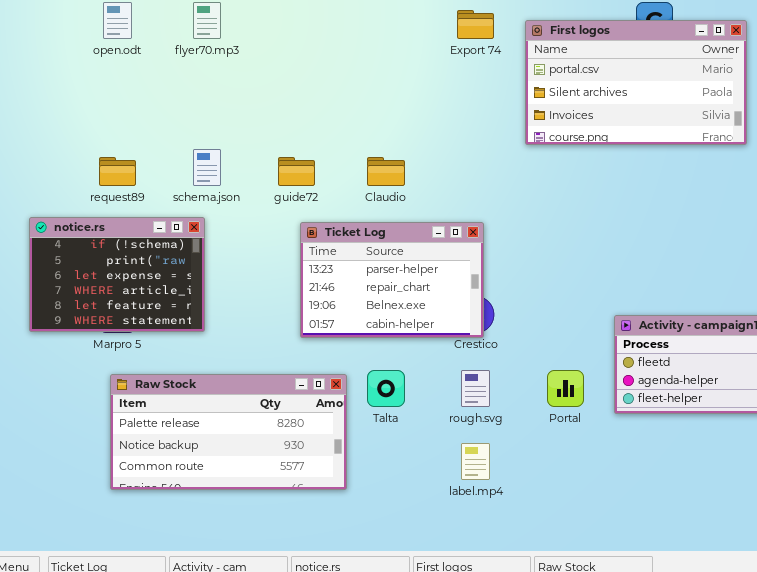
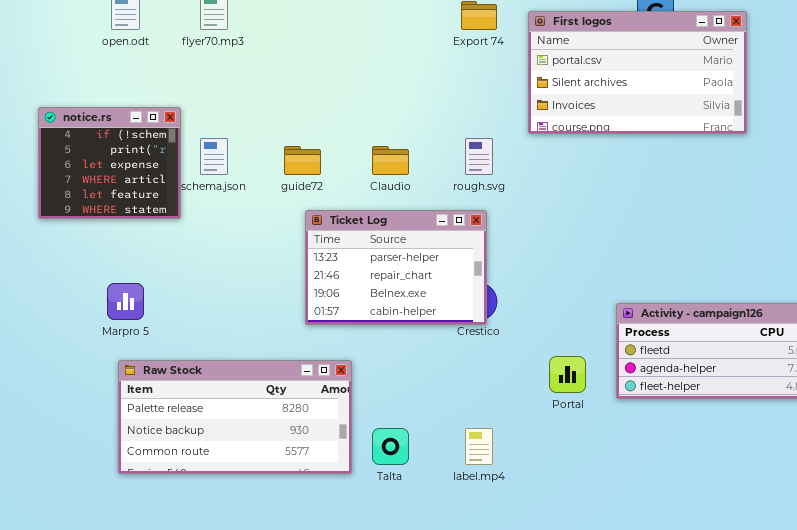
notice.rs: [29,217,205,332] -> [38,107,181,219], moved, resized
Talta: [367,370,405,407] -> [372,428,409,465], moved
rough.svg: [461,370,490,407] -> [465,138,493,175], moved

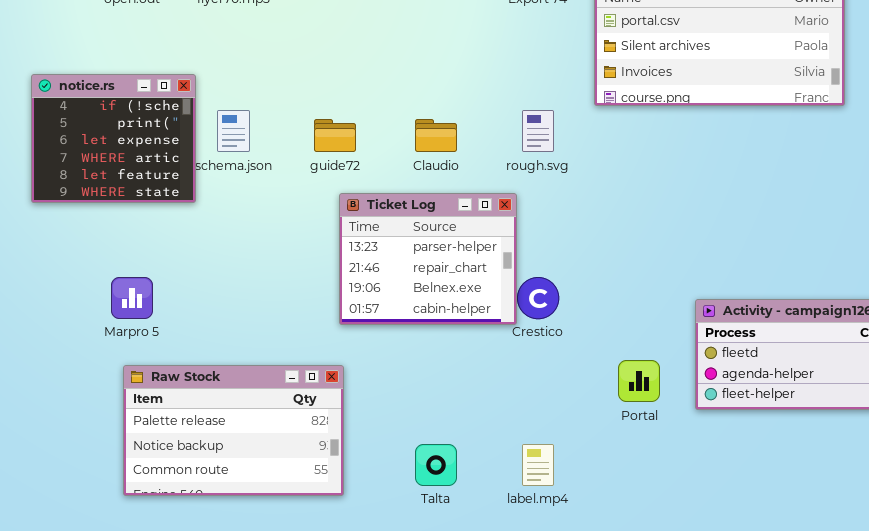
Ticket Log: [305,210,487,325] -> [339,193,517,325], resized
Raw Stock: [118,360,352,474] -> [123,365,344,496], resized

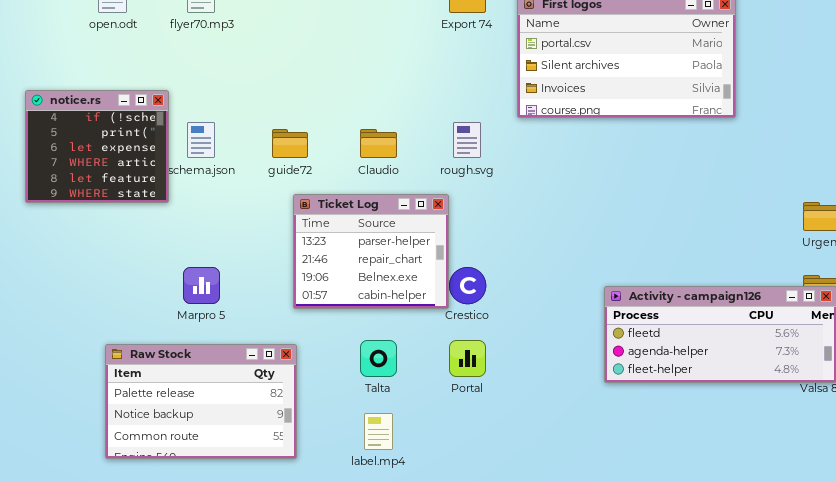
Marpro 5: [111,277,153,319] -> [183,267,220,304], moved
Portal: [618,360,660,402] -> [449,340,486,377], moved
Talta: [415,444,457,486] -> [360,340,397,377], moved
label.mp4: [522,444,554,486] -> [364,413,393,450], moved

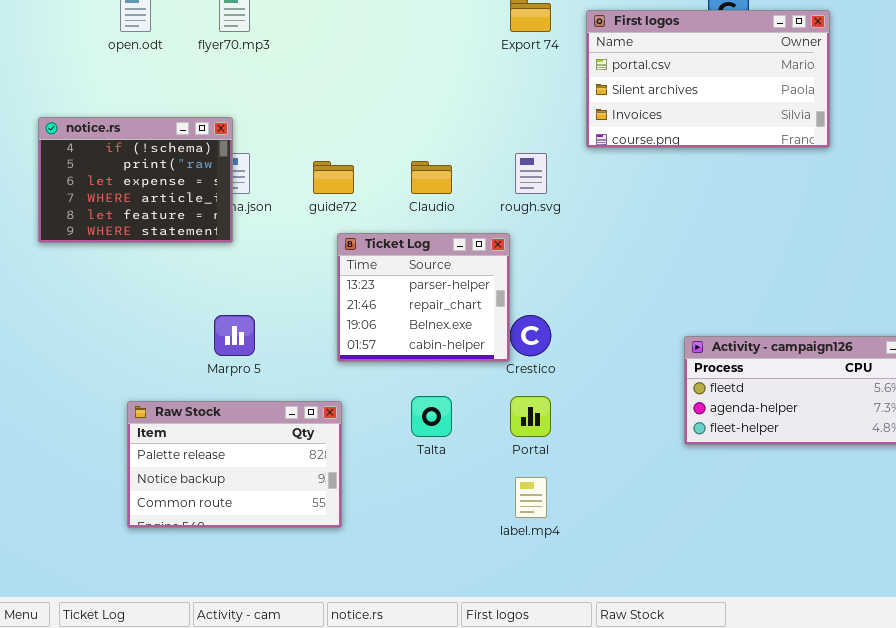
notice.rs: [25,90,169,203] -> [38,117,233,243], resized
label.mp4: [364,413,393,450] -> [515,477,547,518], moved

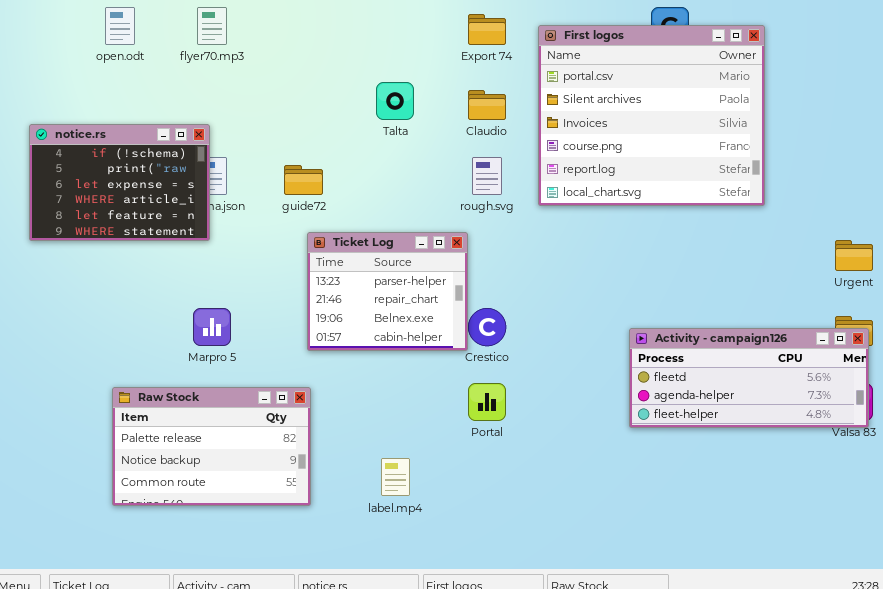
First logos: [586,10,830,148] -> [538,25,765,206], resized
Claudio: [411,161,452,194] -> [468,90,506,120], moved
Talta: [411,396,452,437] -> [376,82,414,120], moved
label.mp4: [515,477,547,518] -> [381,458,410,496], moved

